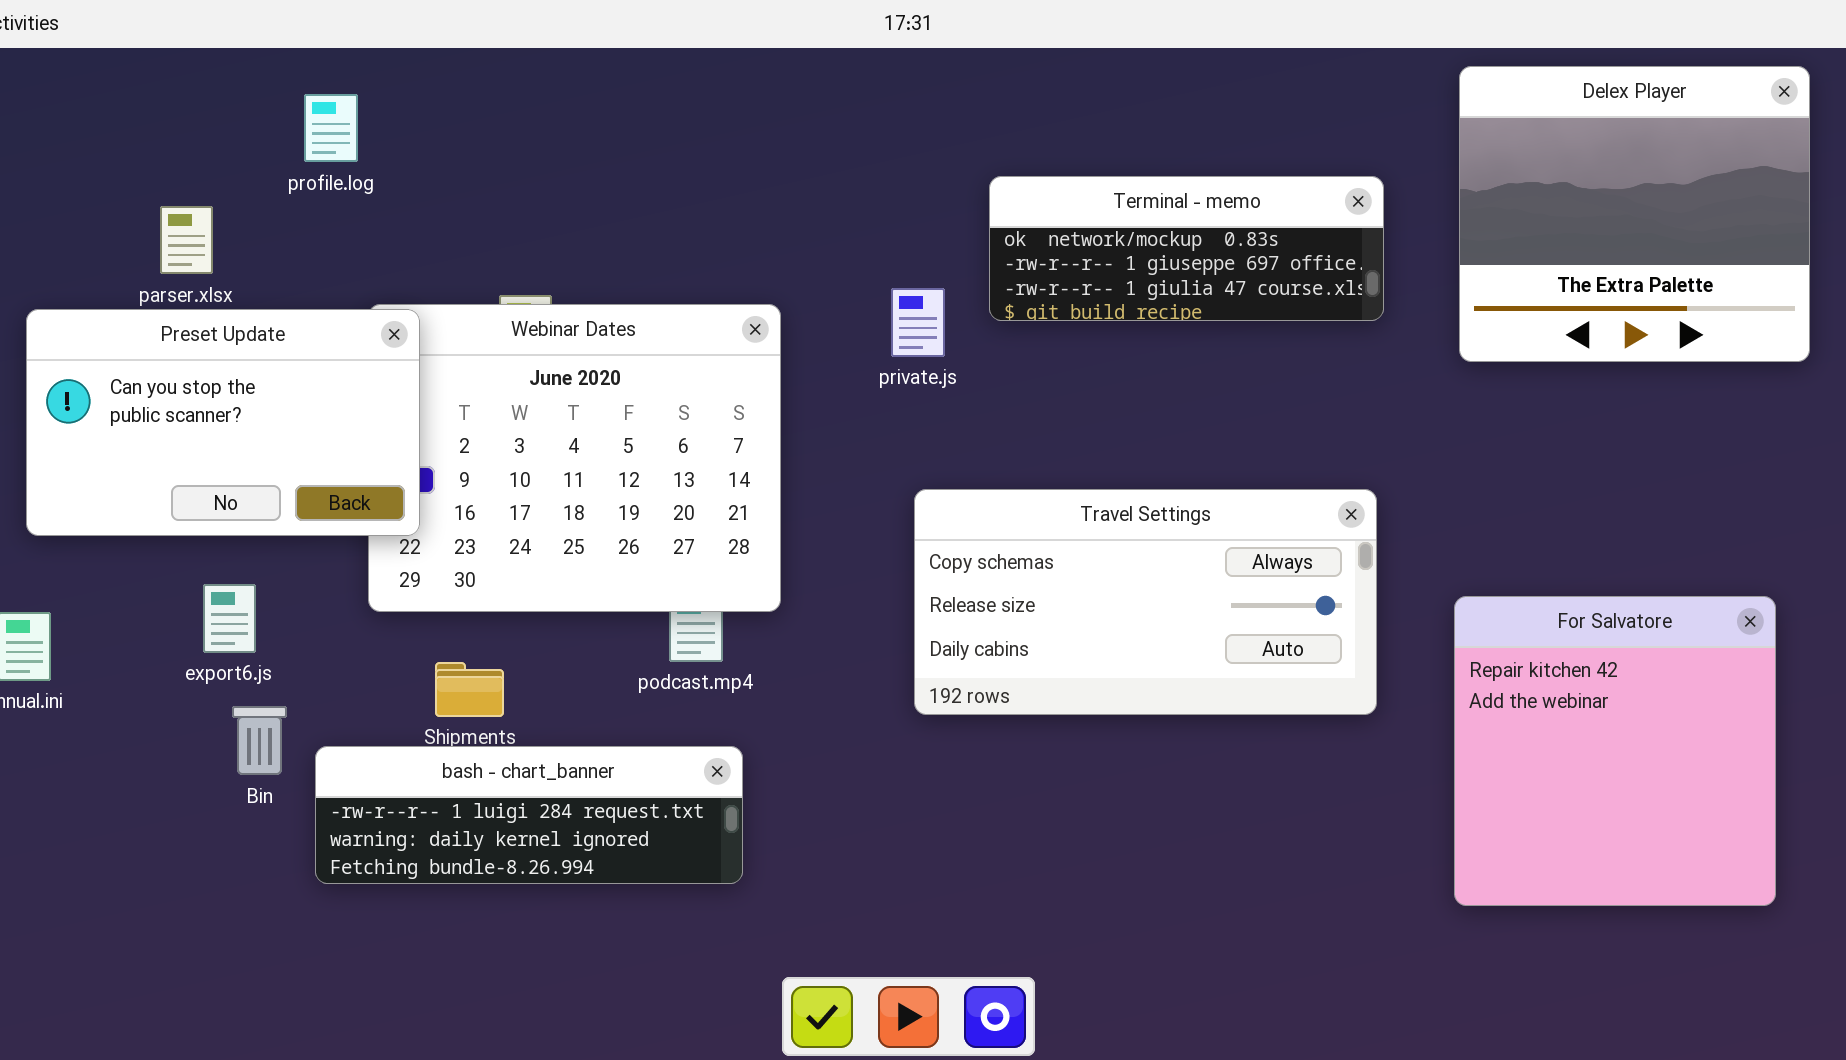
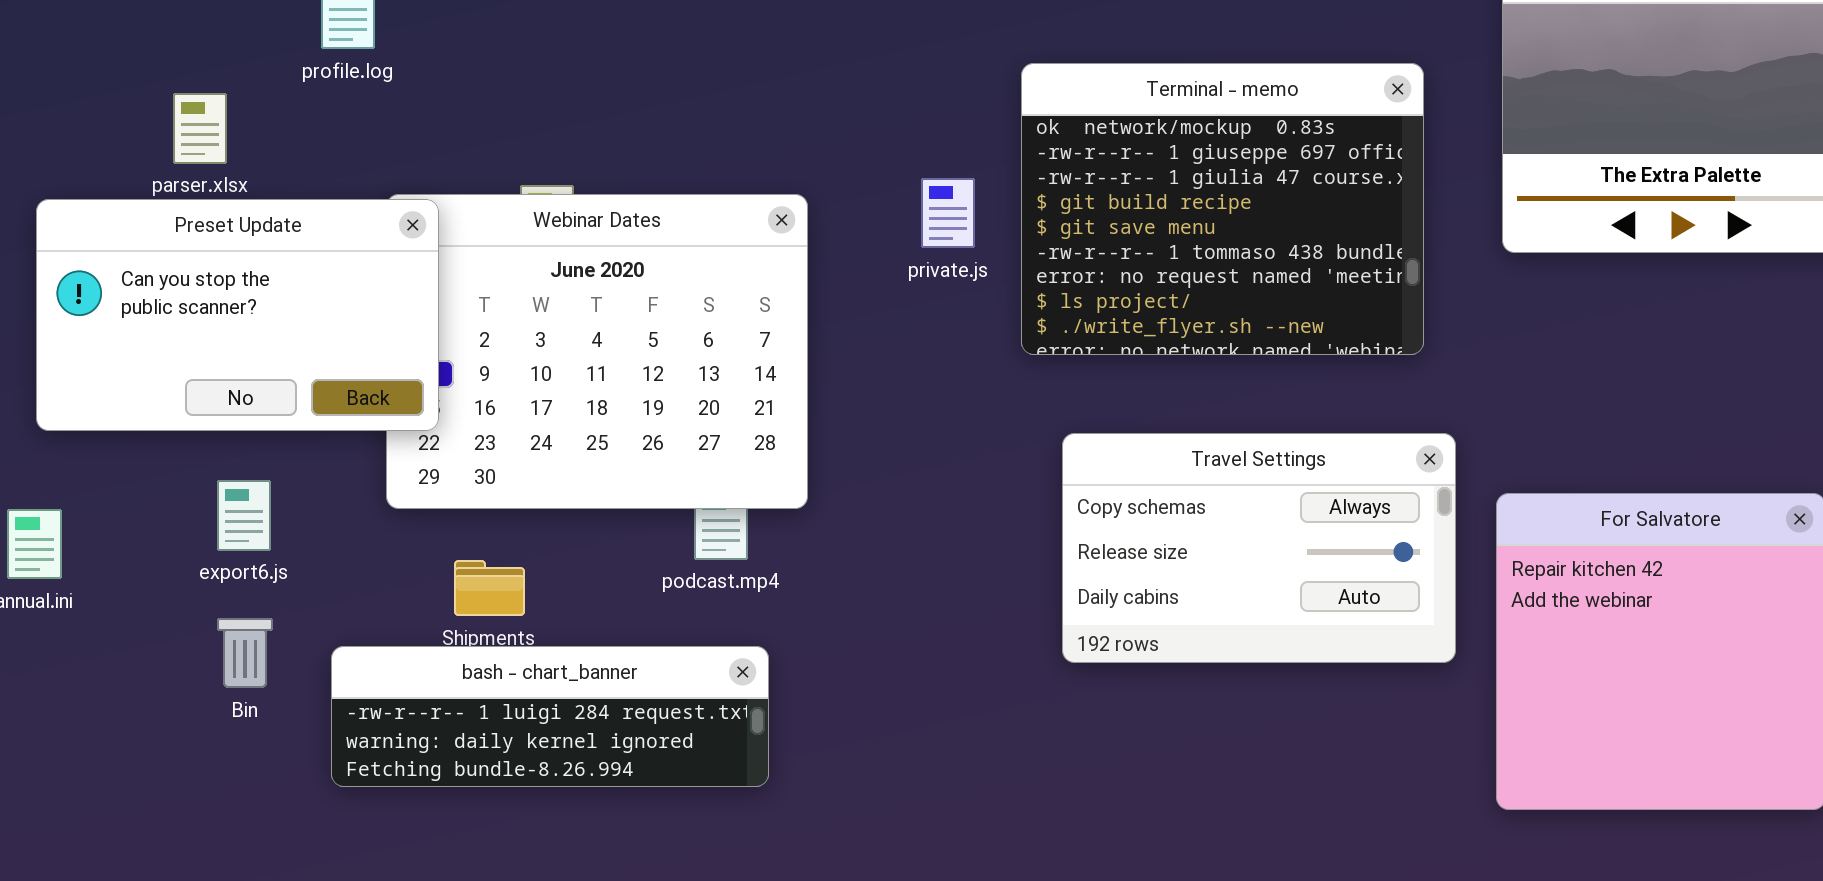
Terminal - memo: [989,176,1384,321] -> [1021,63,1424,355], resized
Travel Settings: [914,489,1377,715] -> [1062,433,1456,663], moved, resized
Bin: [232,706,287,775] -> [217,618,273,688], moved

